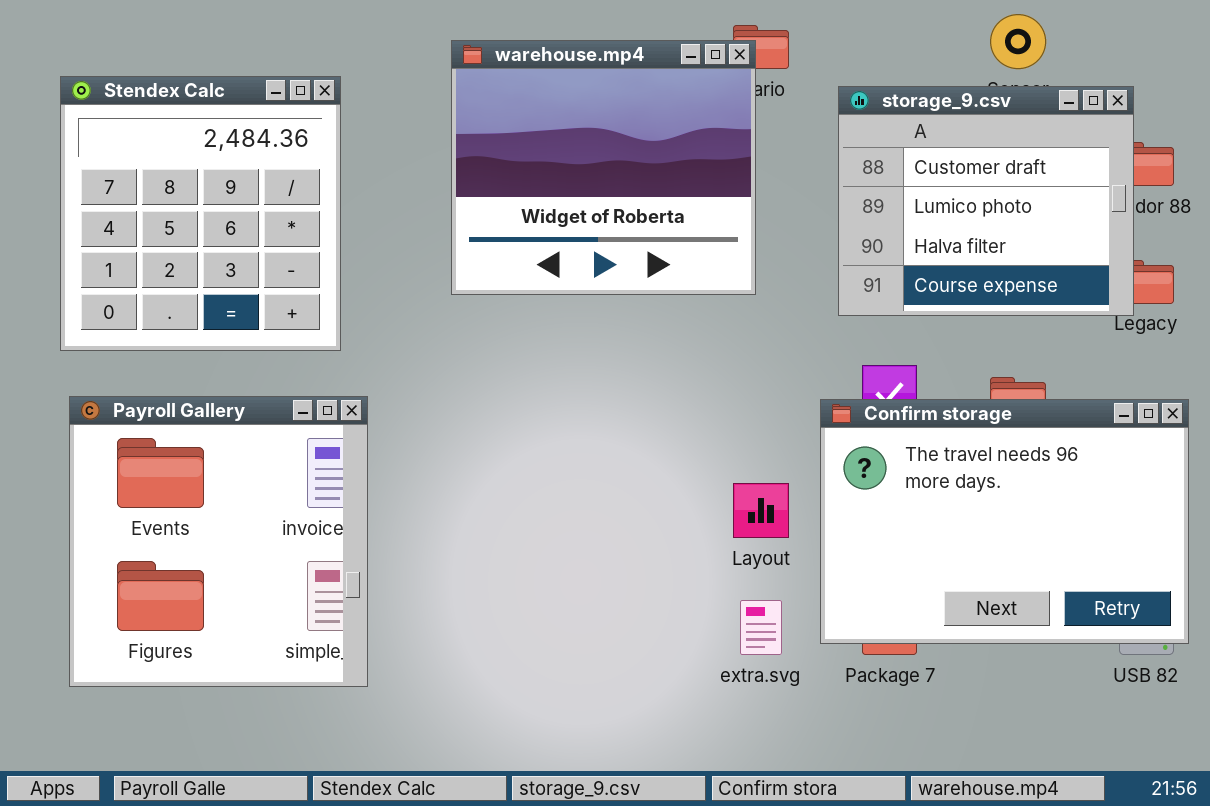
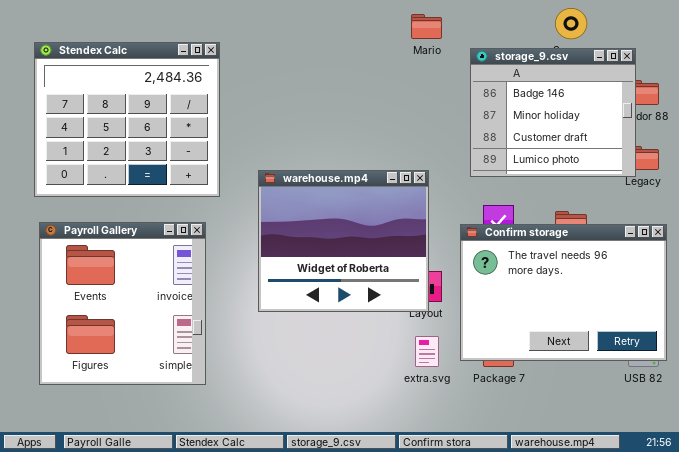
warehouse.mp4: [451,40,756,295] -> [258,170,429,312], moved
Stendex Calc: [60,76,341,351] -> [34,42,220,197], resized
storage_9.csv: [838,86,1134,316] -> [470,48,636,177], scrolled up 2 rows

